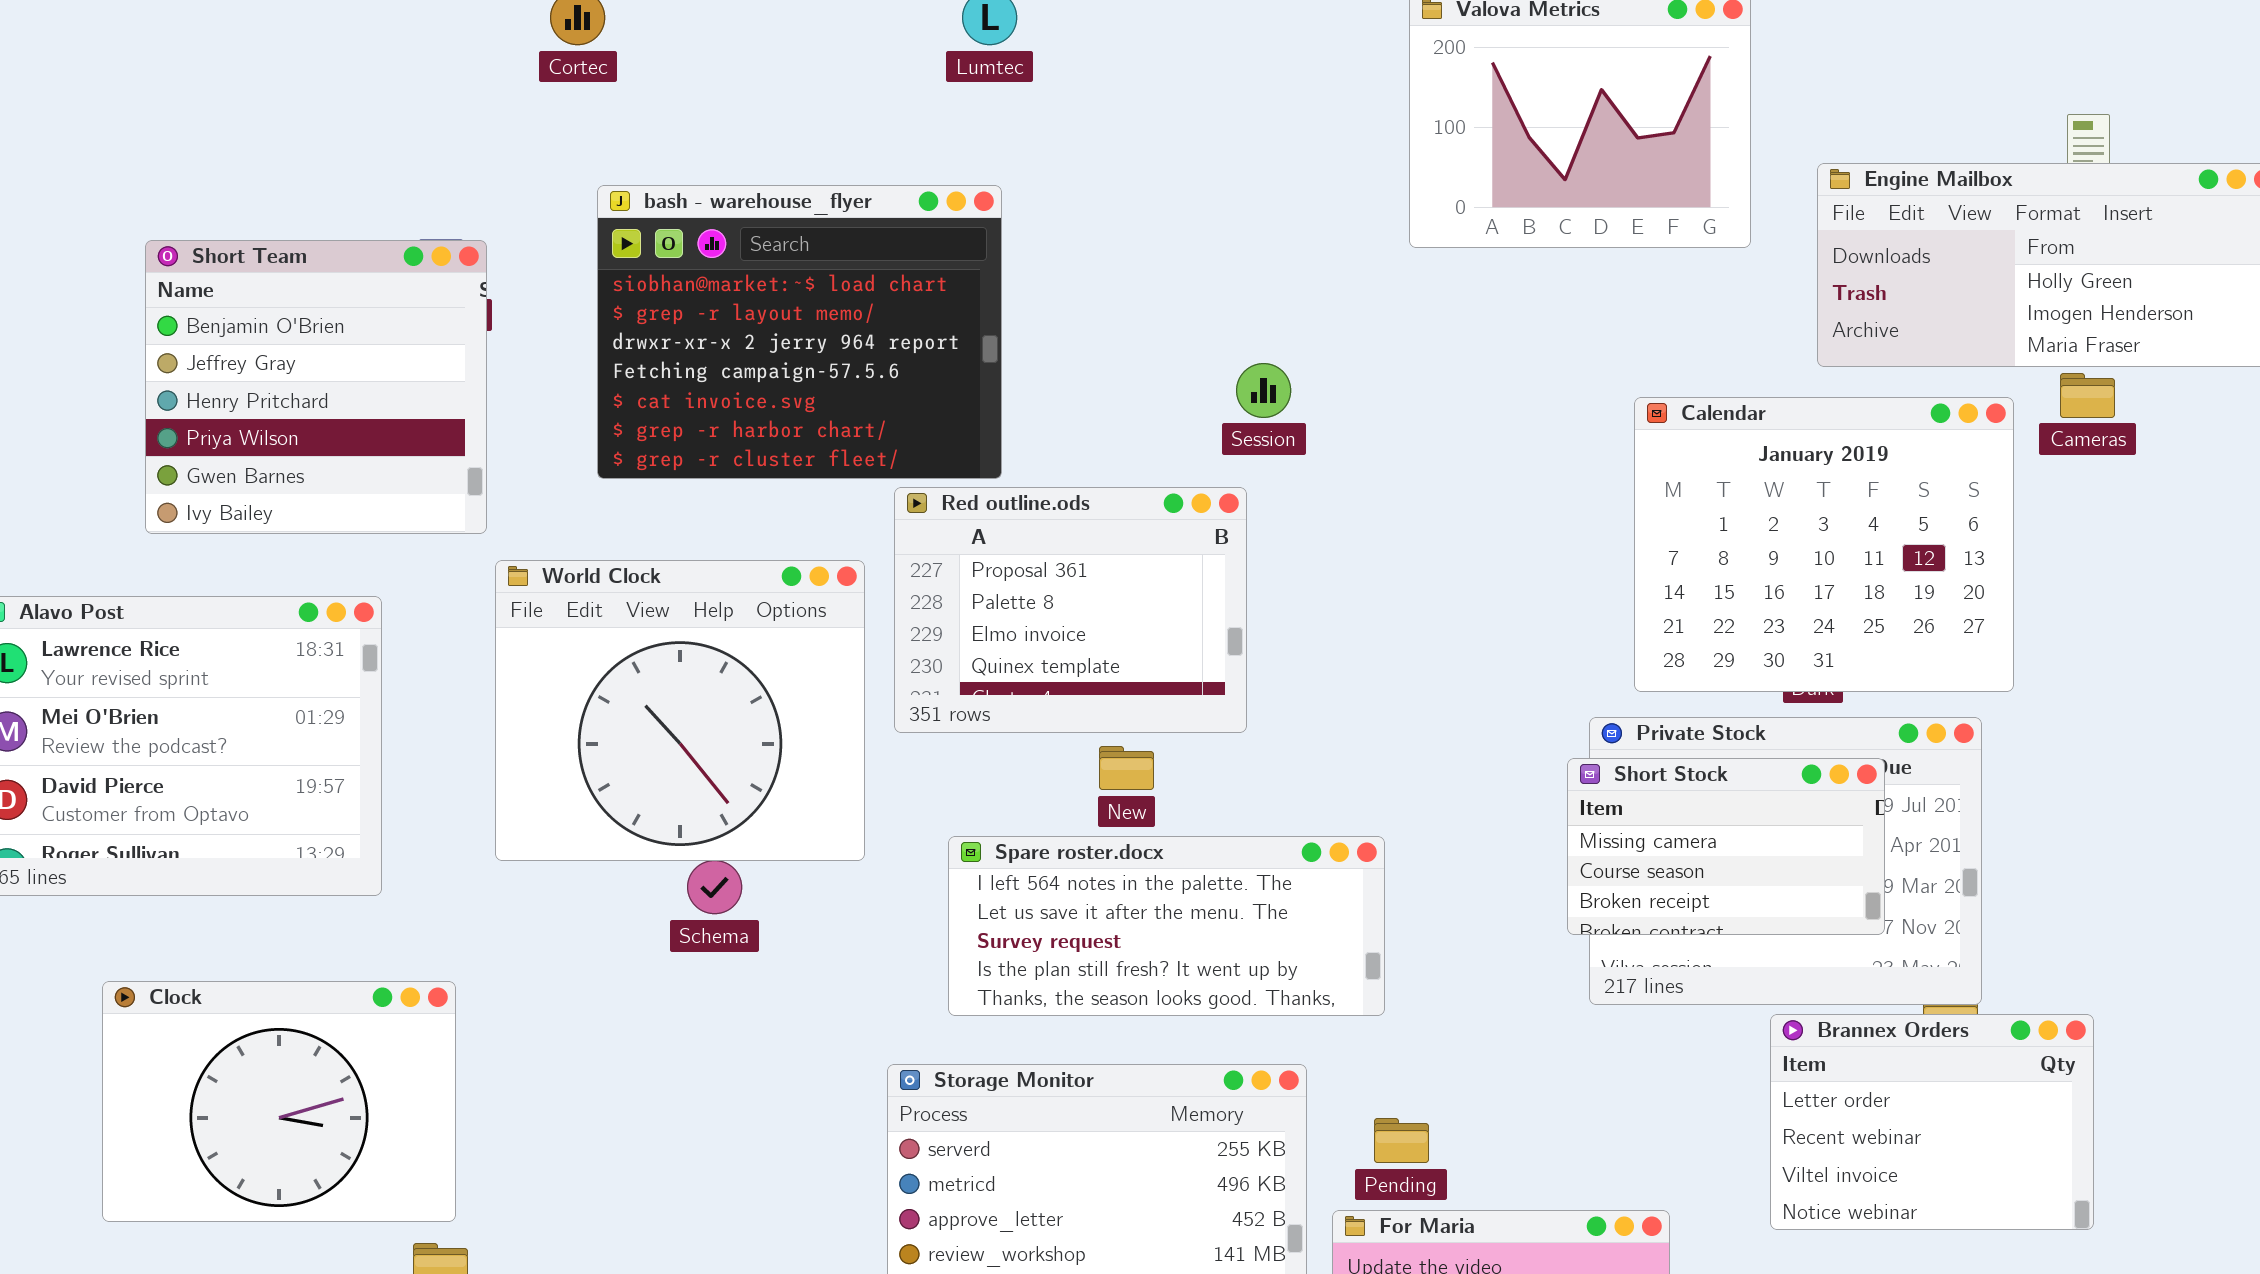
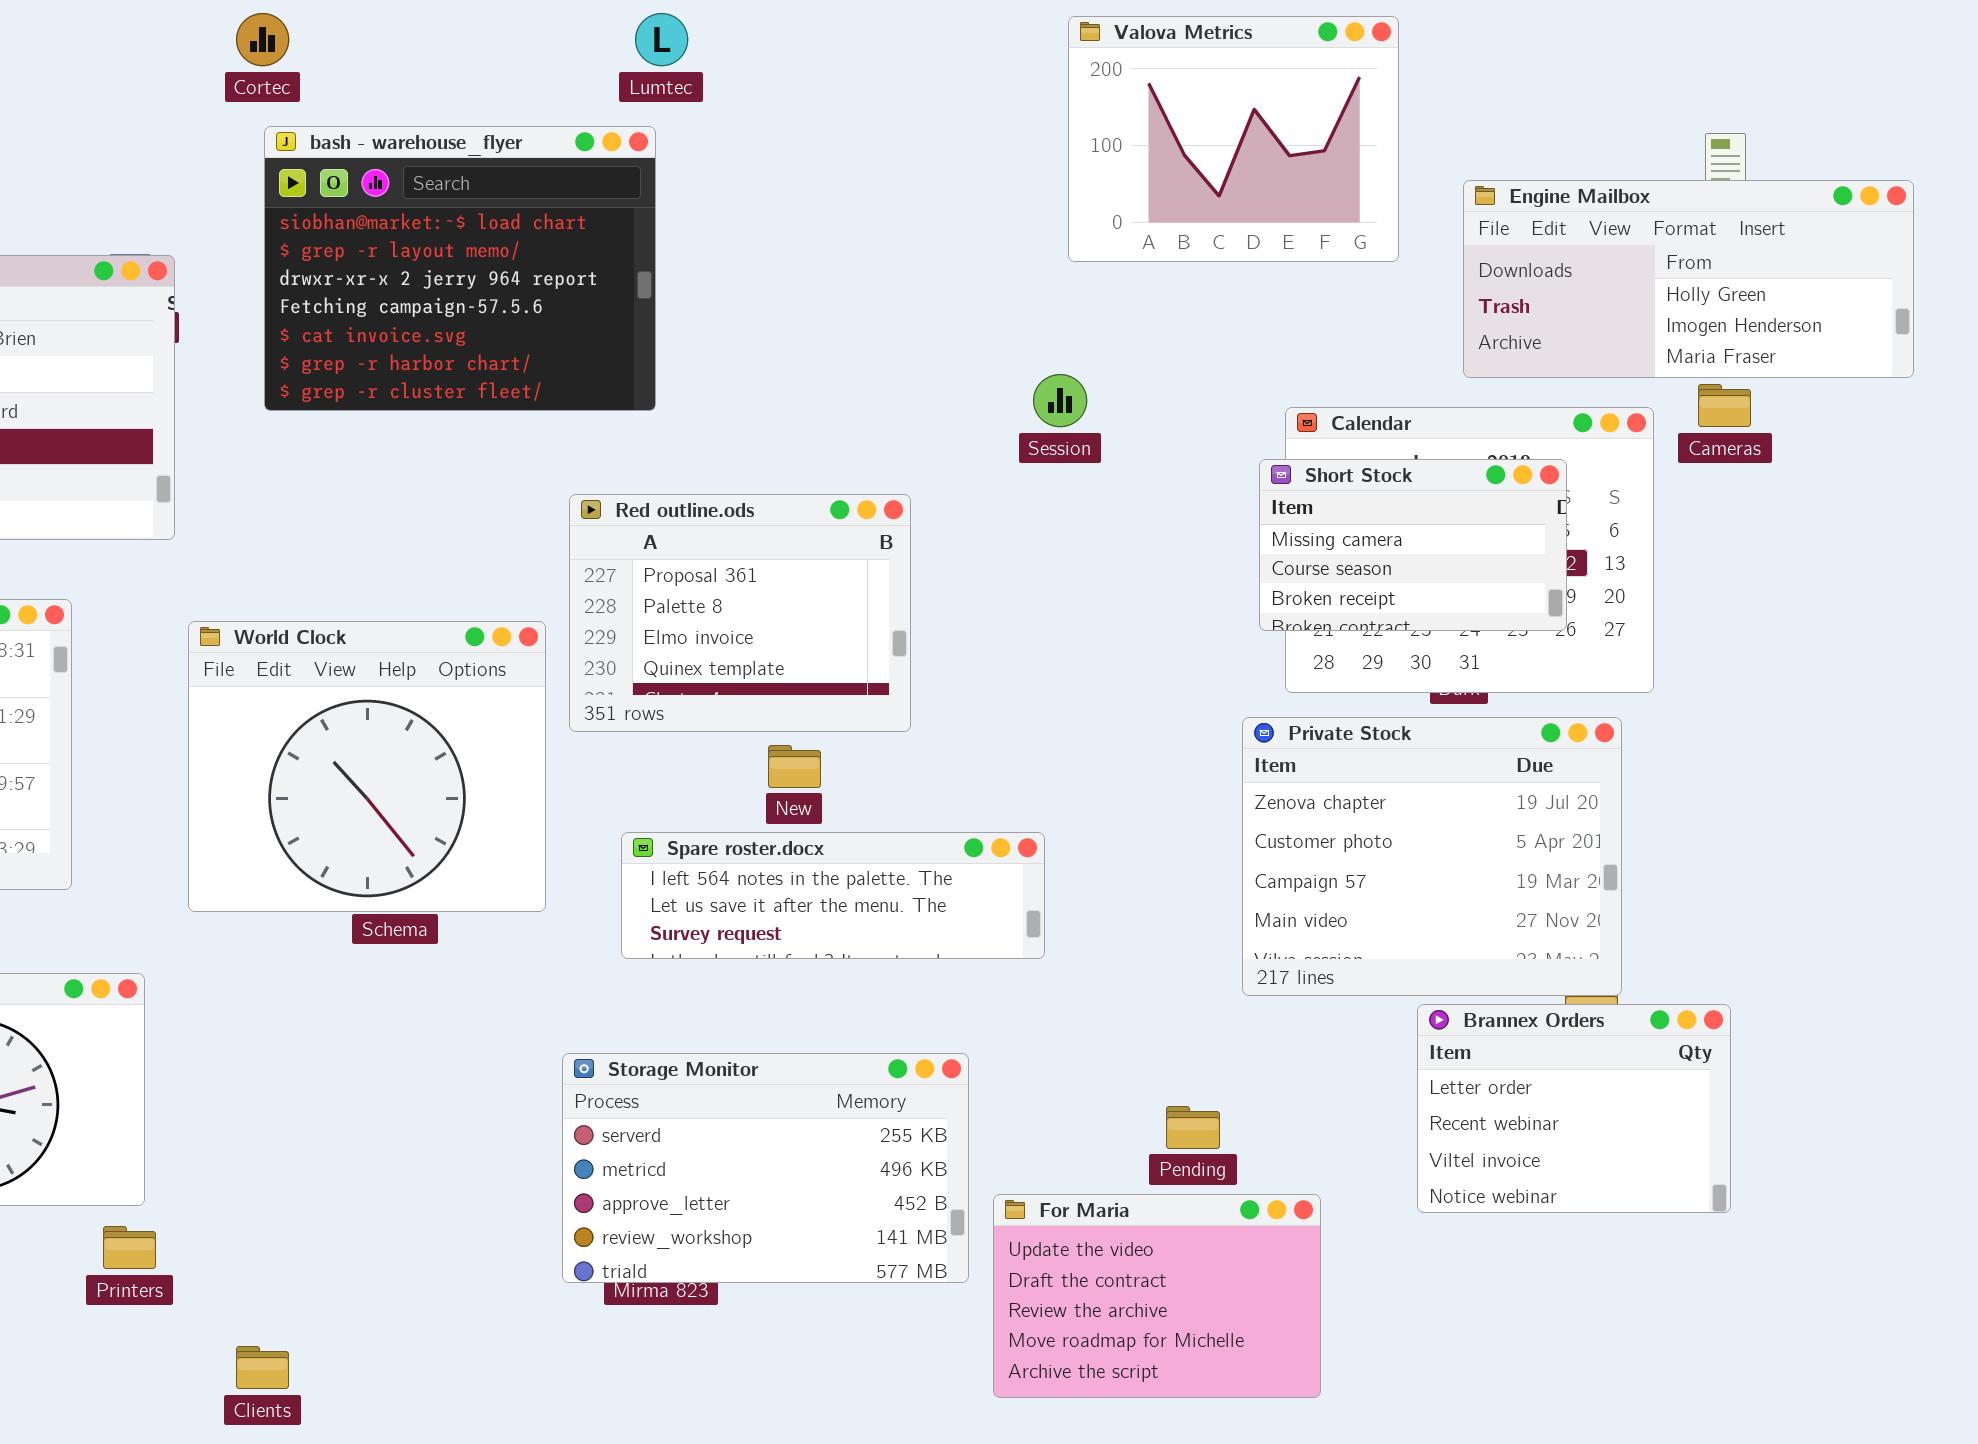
bash - warehouse_flyer: [597,185,1002,479] -> [264,126,656,411], moved
Session: [1236,363,1291,418] -> [1033,374,1087,427], moved
World Clock: [495,560,865,861] -> [188,621,546,912], moved
Short Stock: [1567,758,1885,935] -> [1259,459,1567,631], moved
Spare roster.docx: [948,836,1385,1016] -> [621,832,1045,959], resized
Pending: [1374,1118,1429,1163] -> [1166,1106,1220,1149], moved

